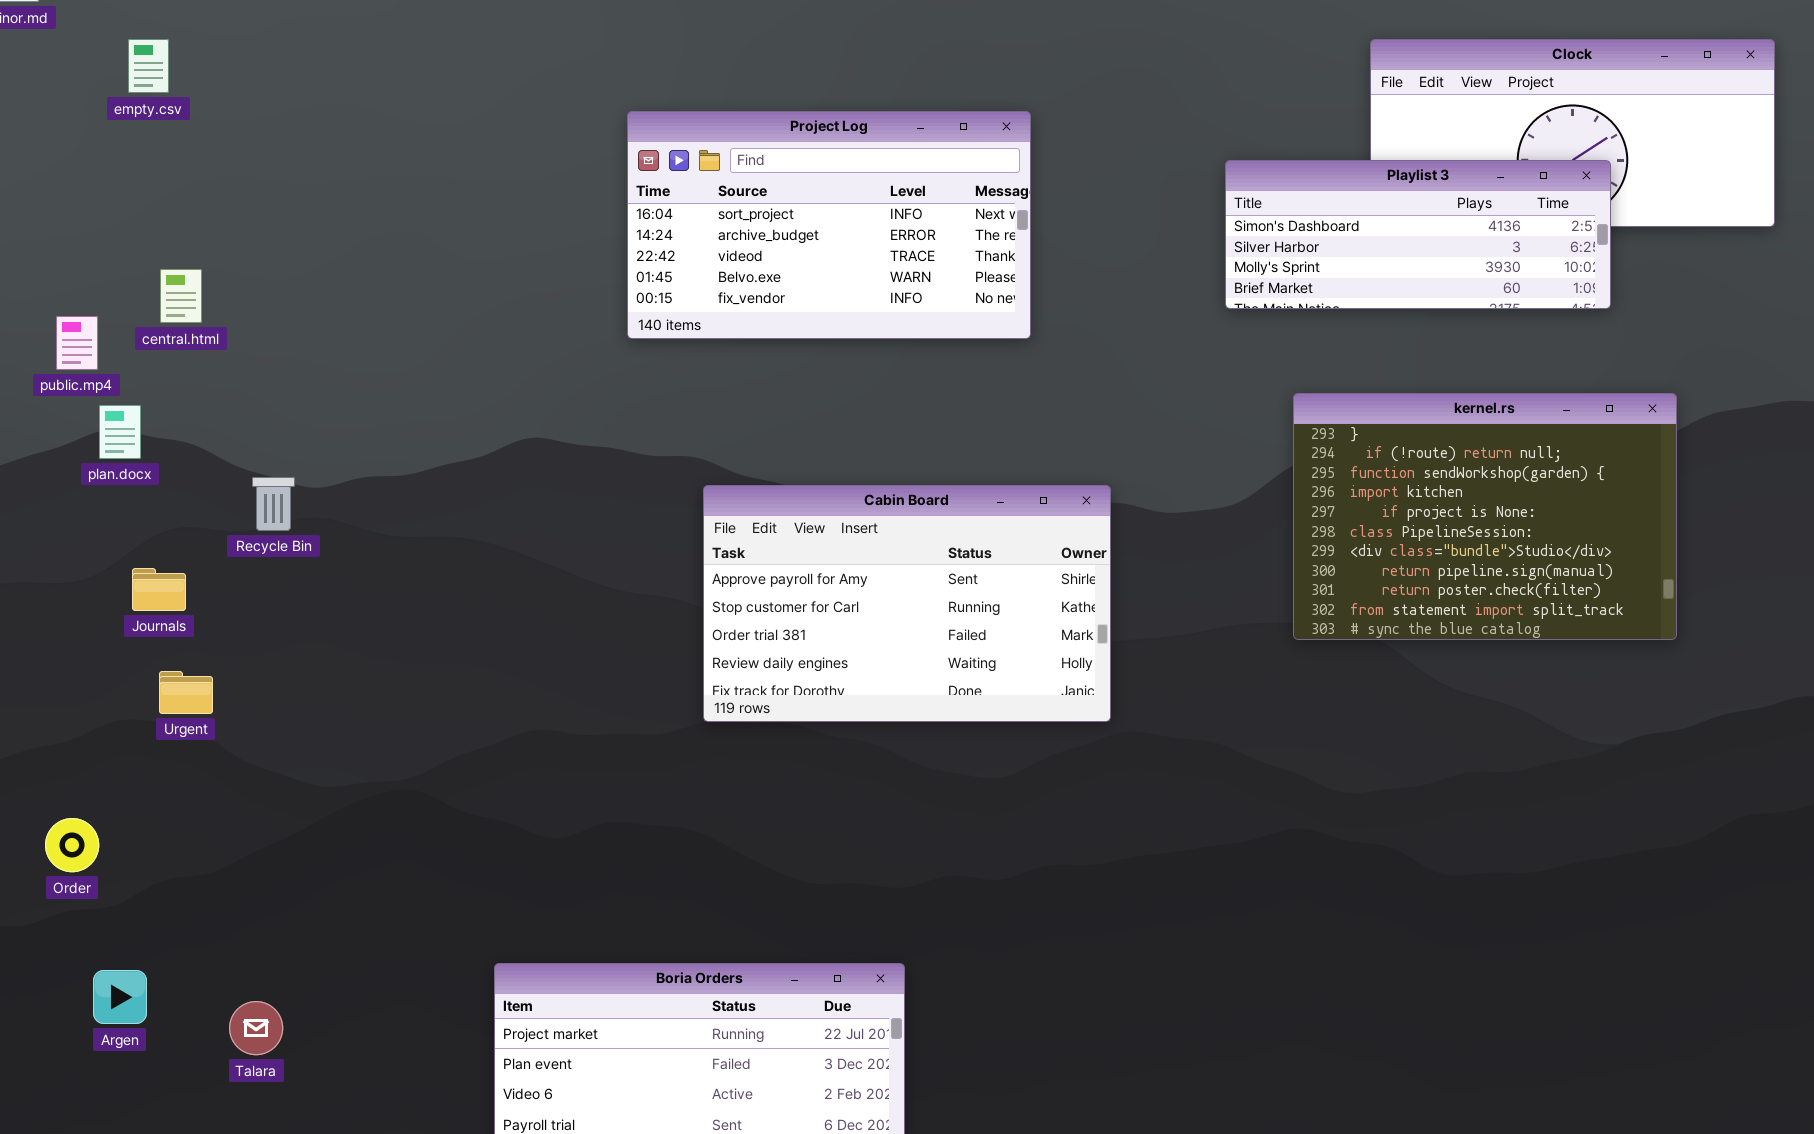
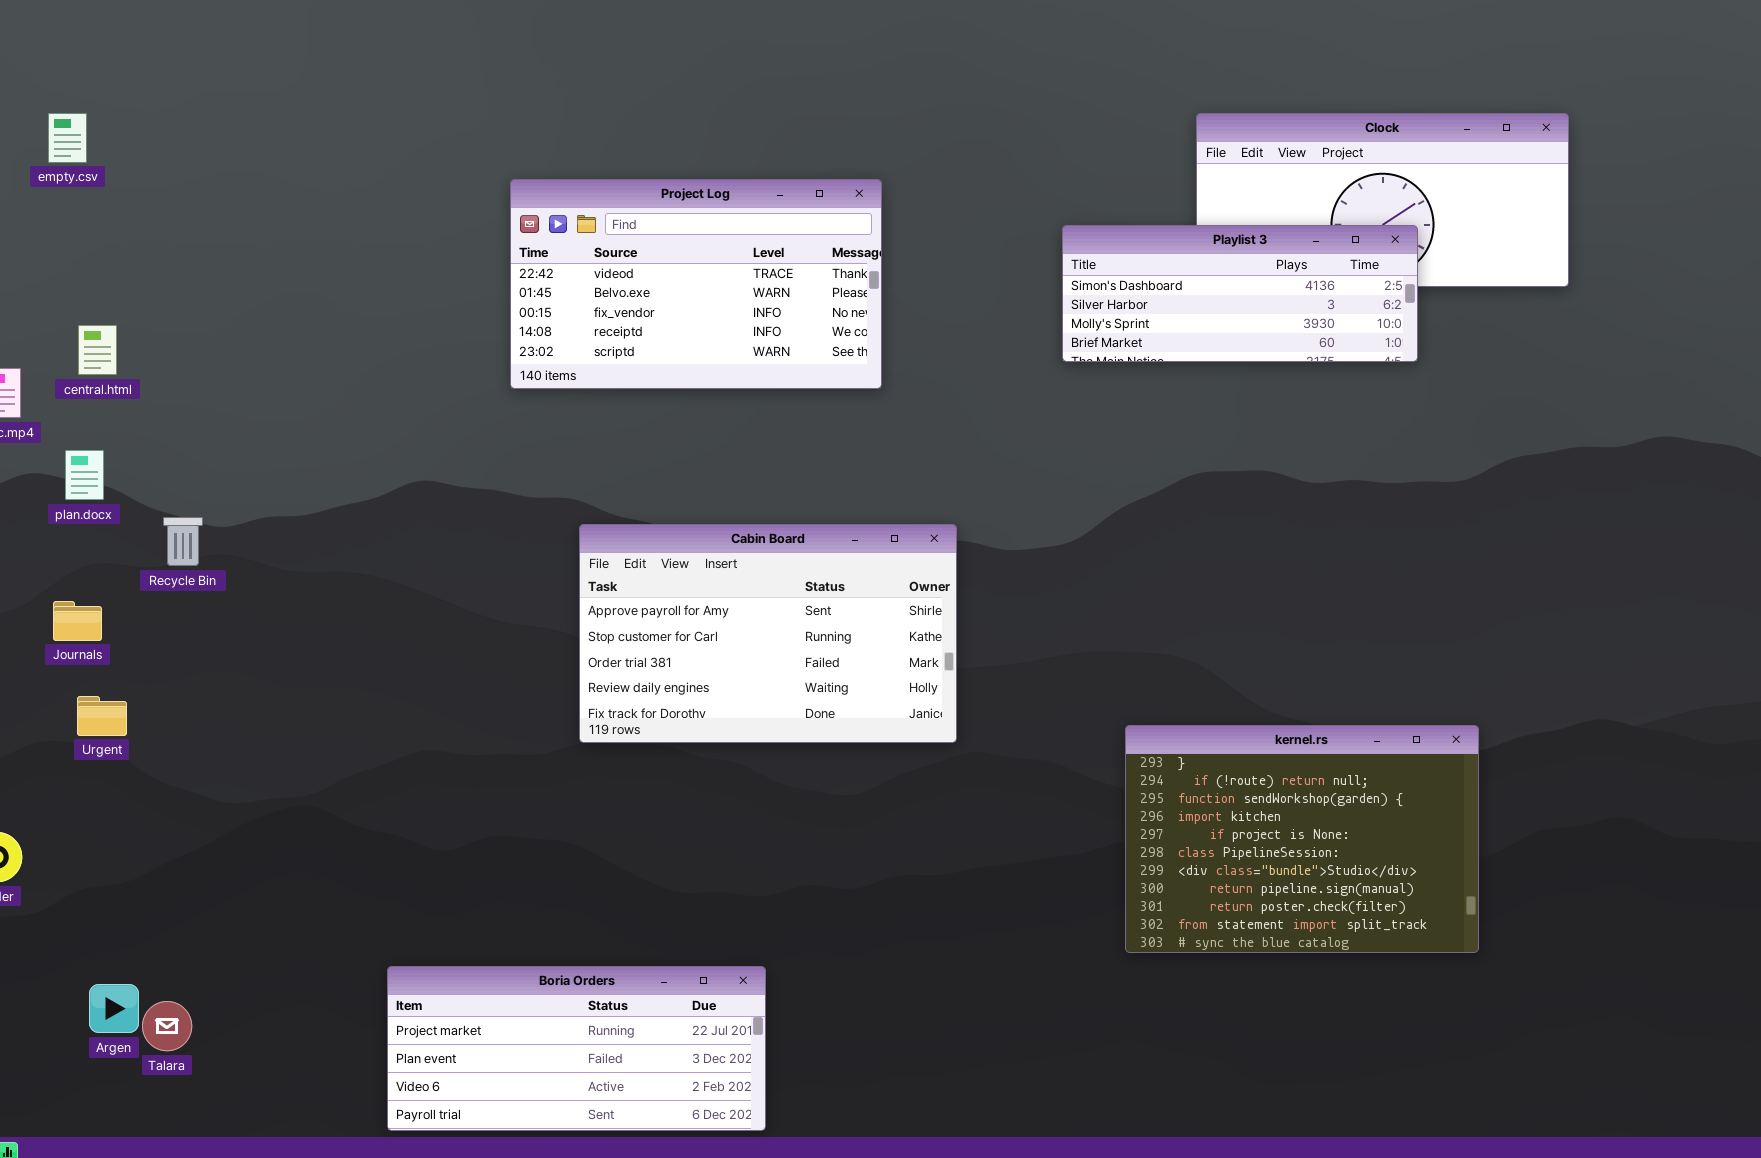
Project Log: [627,111,1031,339] -> [510,179,882,389], scrolled down 2 rows
kernel.rs: [1293,393,1677,640] -> [1125,725,1479,953], moved
plan.docx: [99,405,141,459] -> [65,450,104,500], moved
Argen: [93,970,147,1024] -> [89,984,139,1033], moved

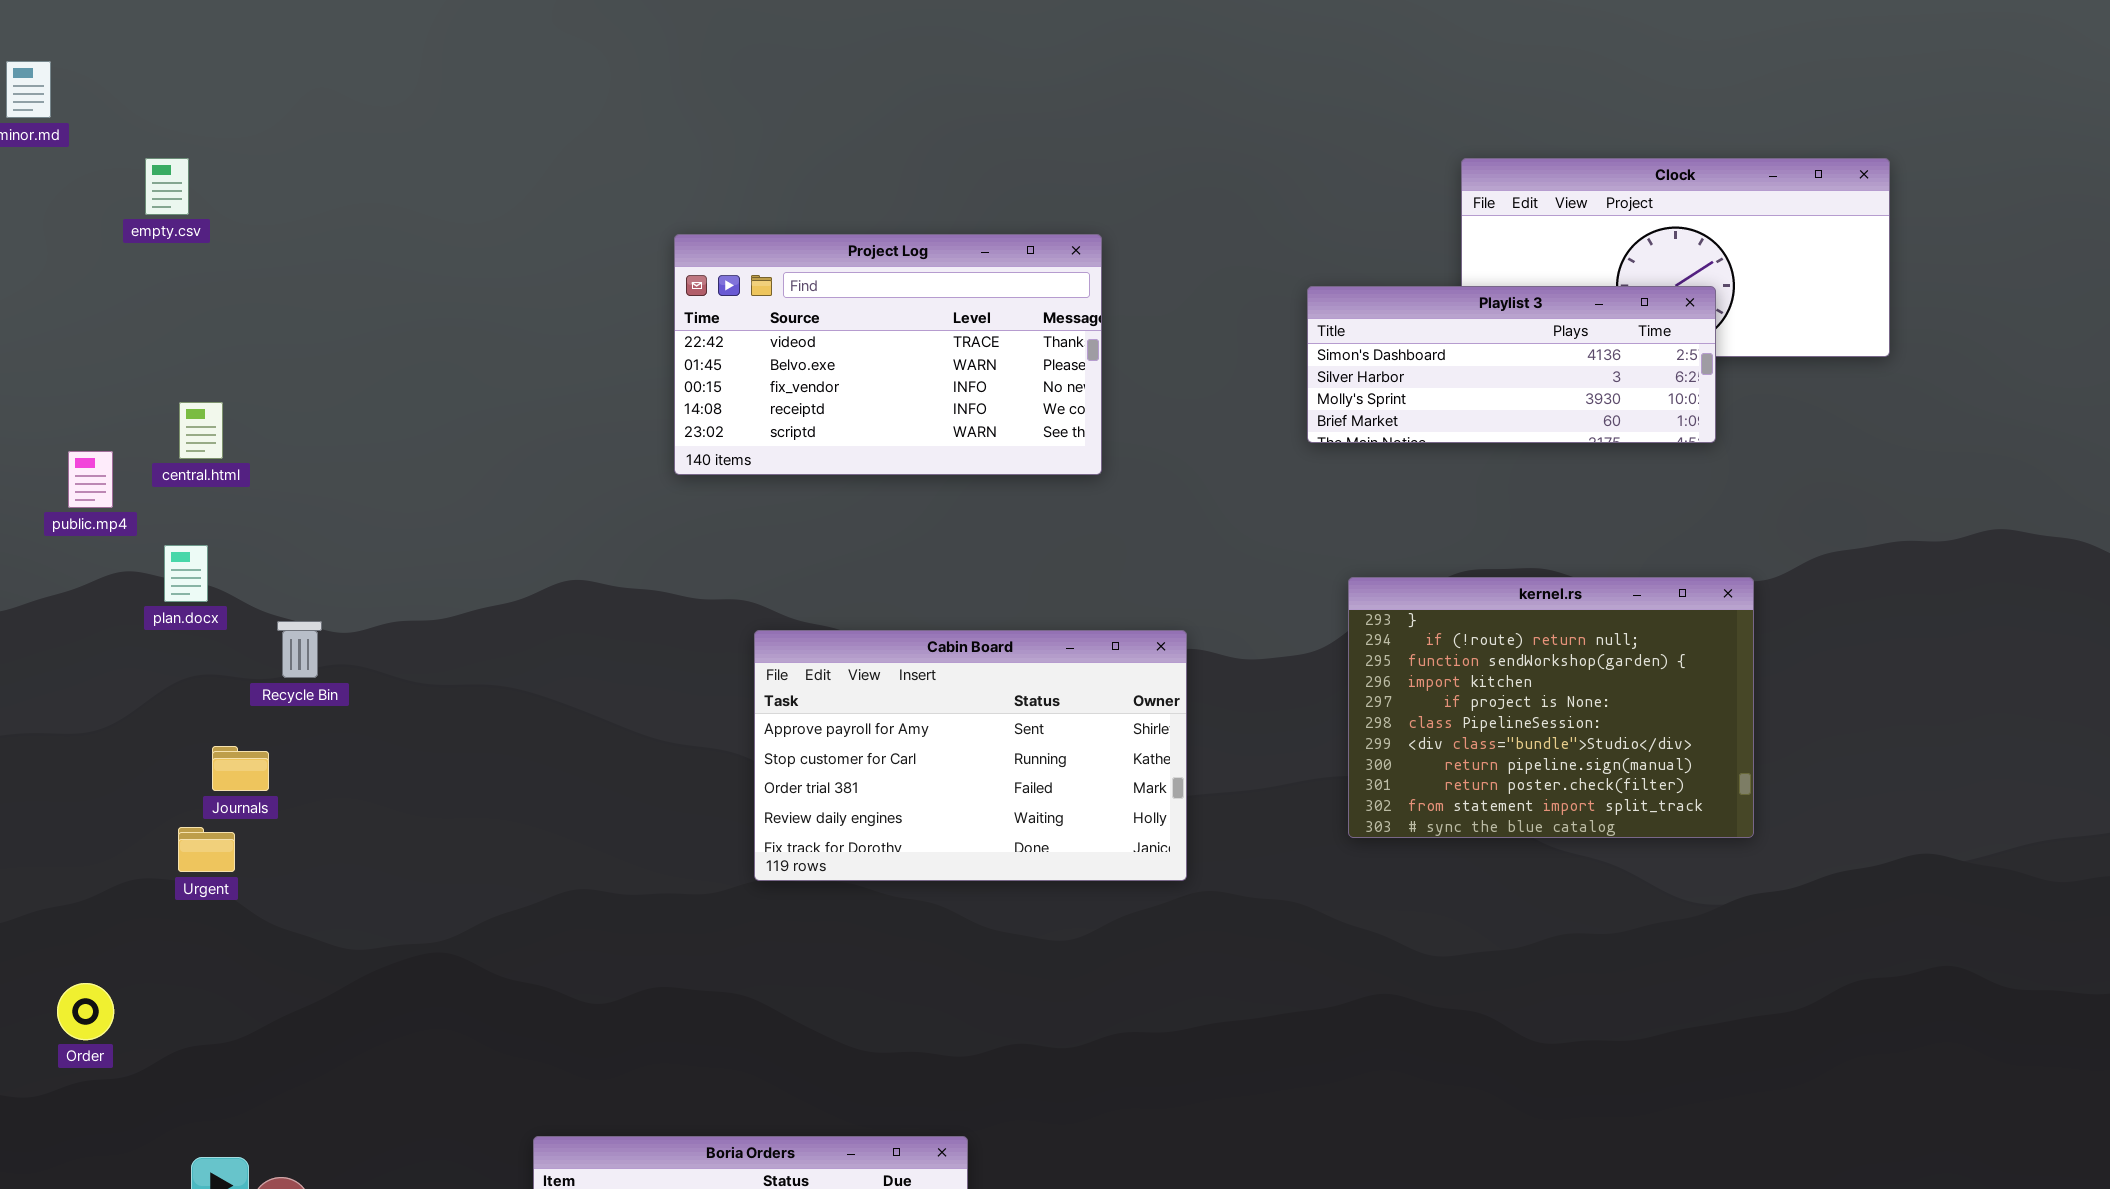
Journals: [53,601,102,641] -> [212,746,269,791], moved
kernel.rs: [1125,725,1479,953] -> [1348,577,1754,838], moved

